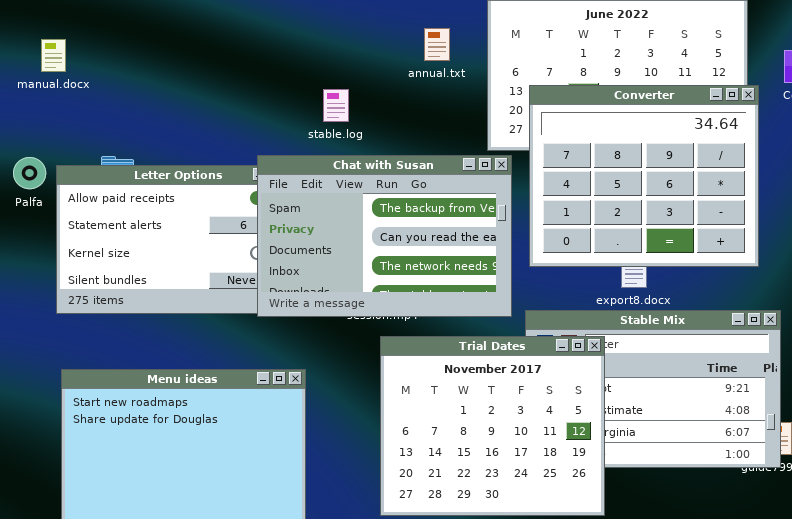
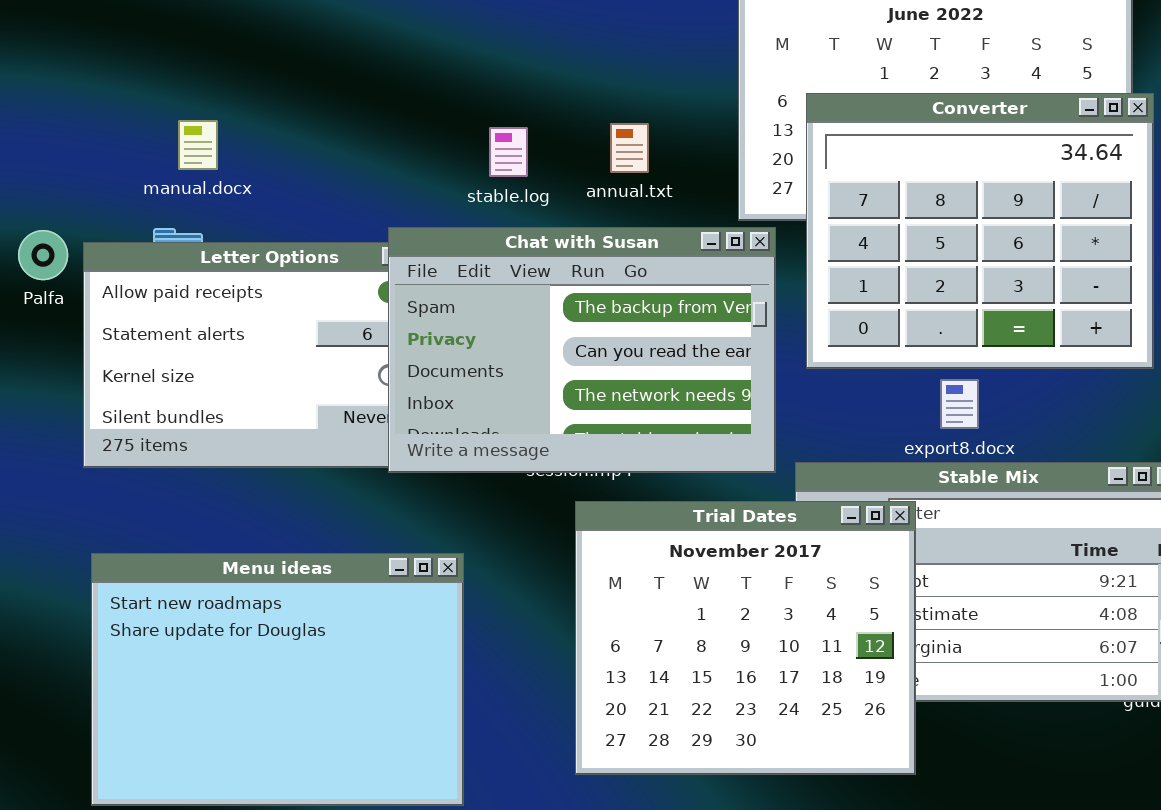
annual.txt: [424,28,450,61] -> [610,123,649,173], moved
manual.docx: [41,39,66,72] -> [178,120,218,170], moved
Converter: [529,85,759,267] -> [806,93,1154,369], moved

